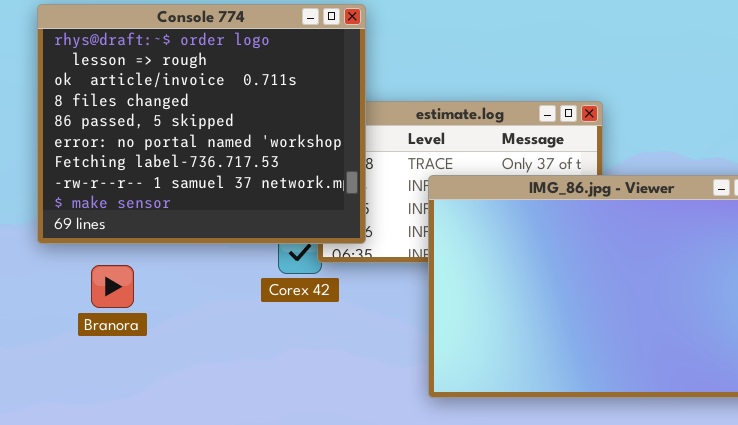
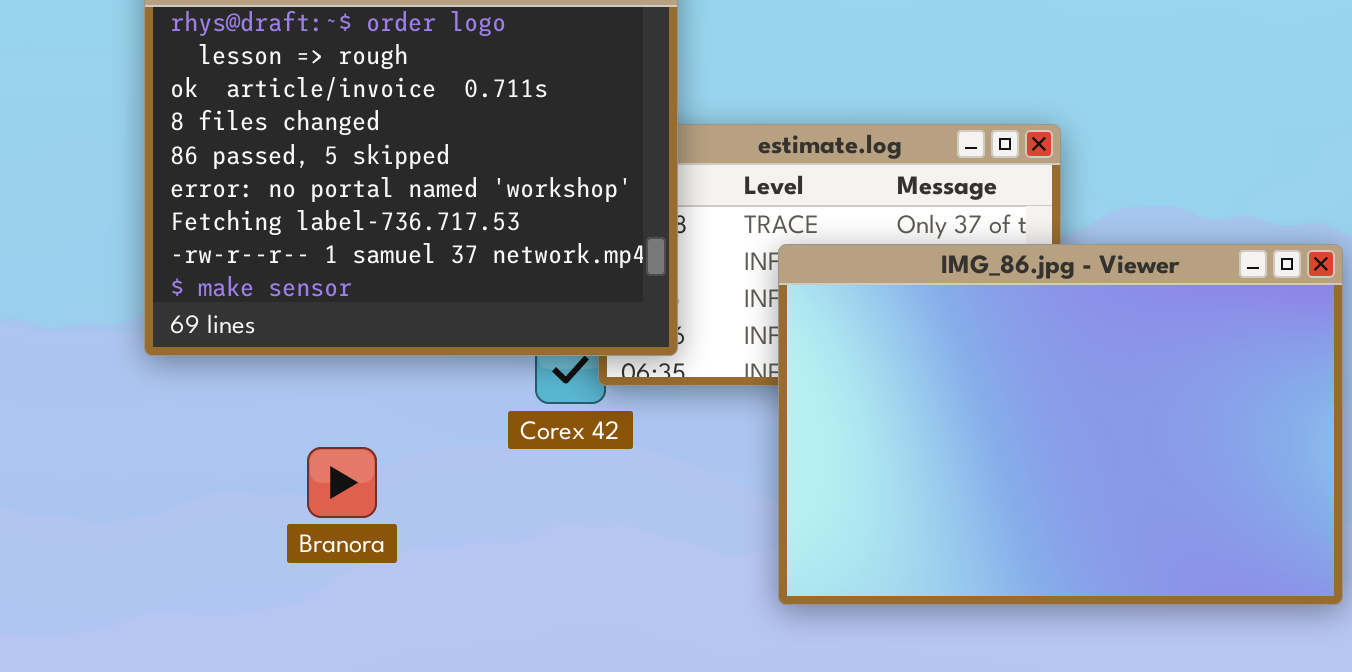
Branora: [91,265,134,308] -> [307,447,377,518], moved

